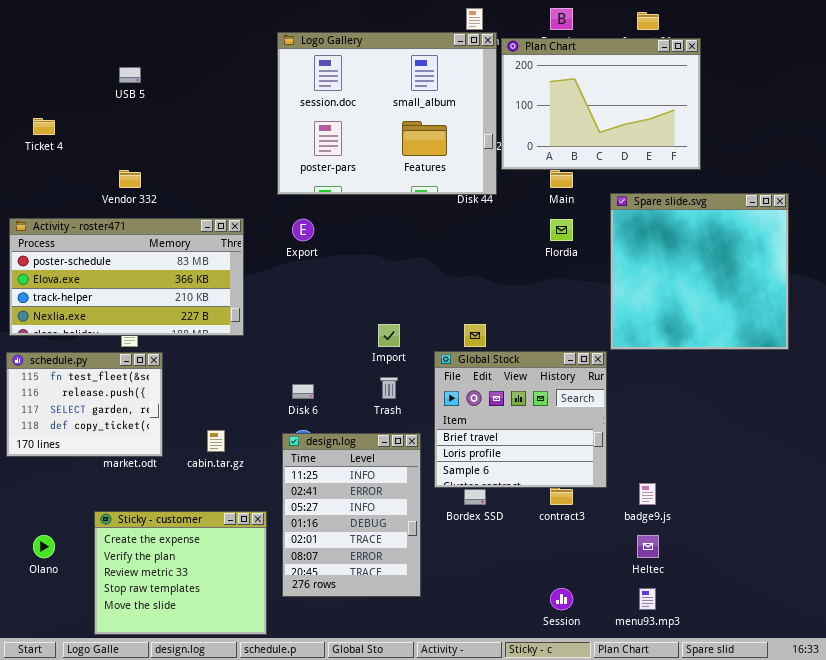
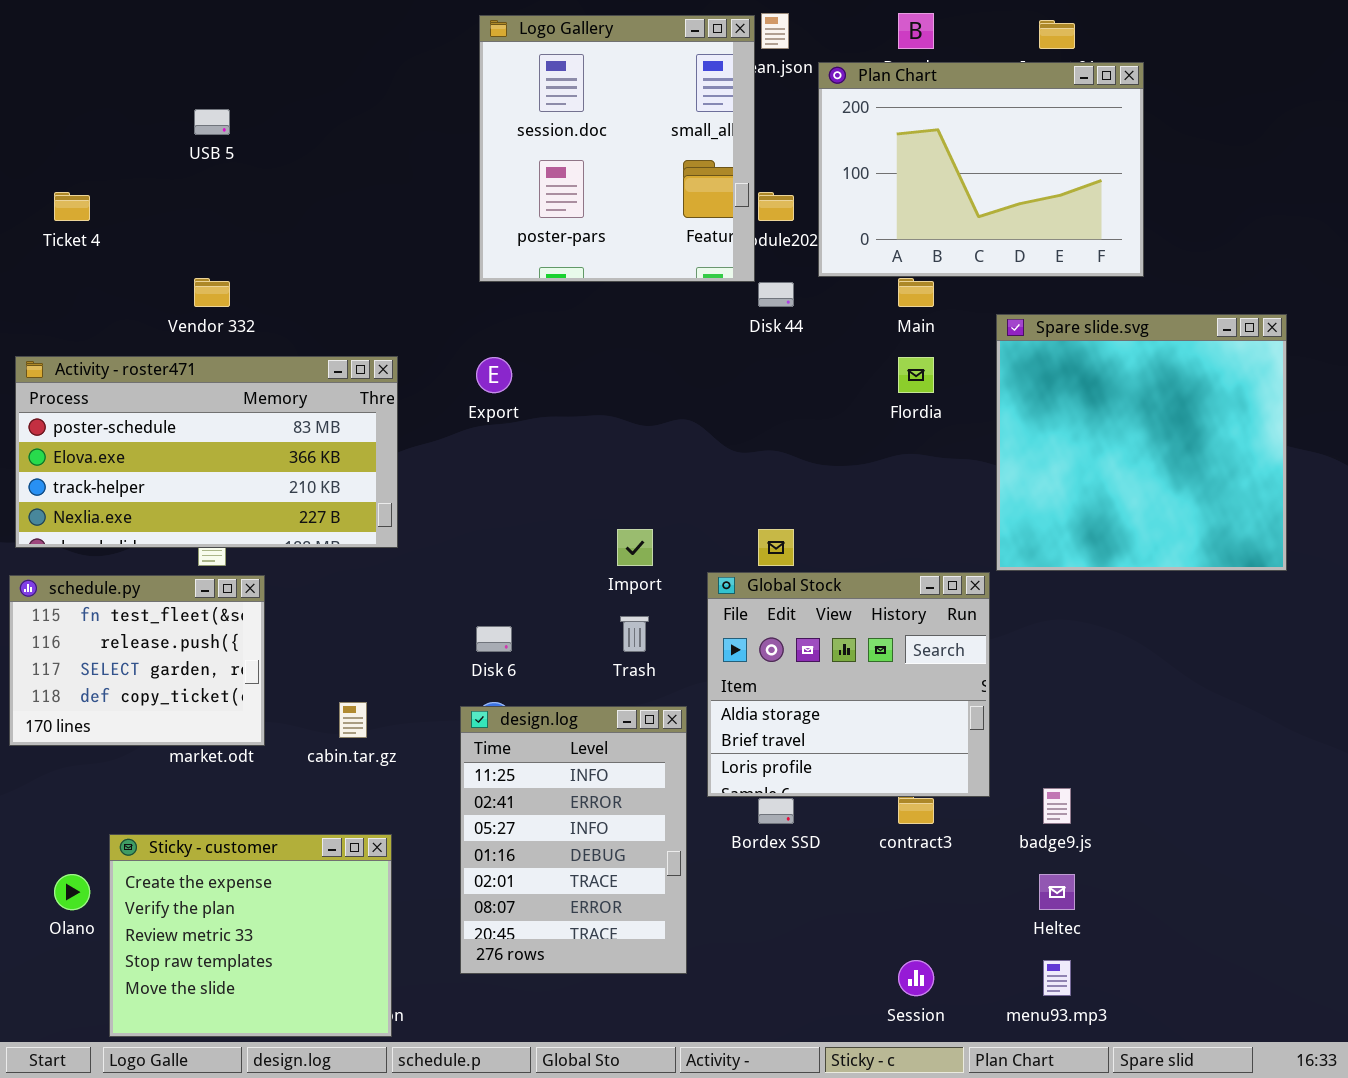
Logo Gallery: [277,32,497,195] -> [479,15,755,282], moved, resized
Global Stock: [434,351,607,488] -> [707,572,990,797], scrolled up 1 row
Sticky - customer: [94,511,267,635] -> [109,834,392,1037], moved

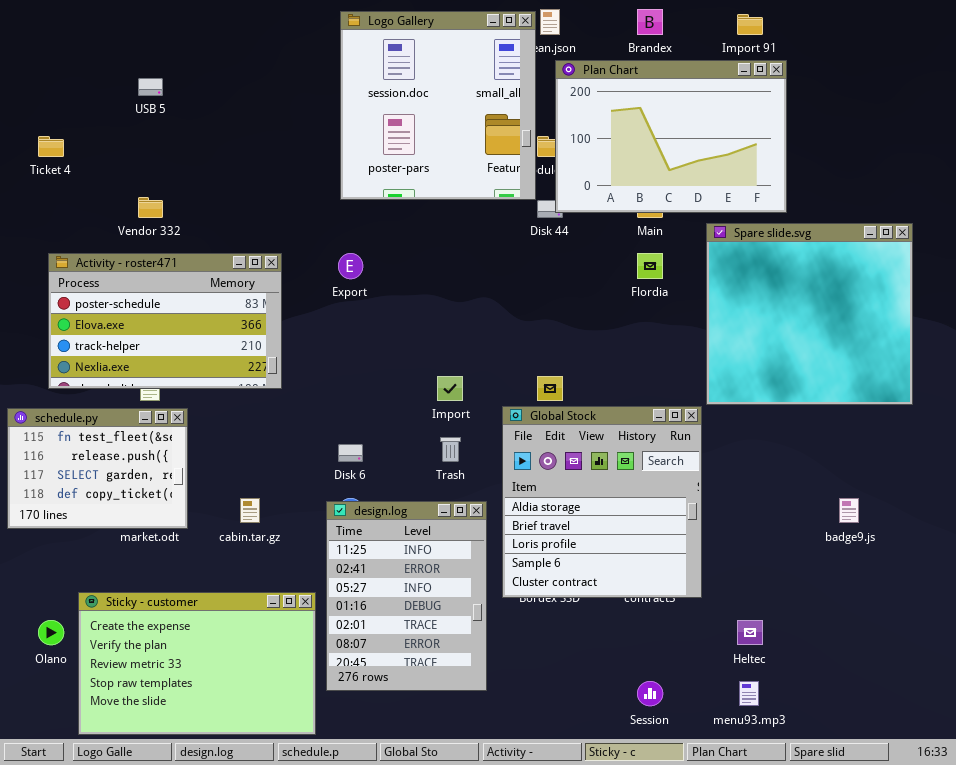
Plan Chart: [818,62,1144,277] -> [555,60,787,213], moved
Activity - roster471: [15,356,398,548] -> [48,253,282,389], resized
Global Stock: [707,572,990,797] -> [502,406,702,598], resized
badge9.js: [1043,788,1071,824] -> [839,498,859,523], moved
Sticky - customer: [109,834,392,1037] -> [78,592,316,735], resized

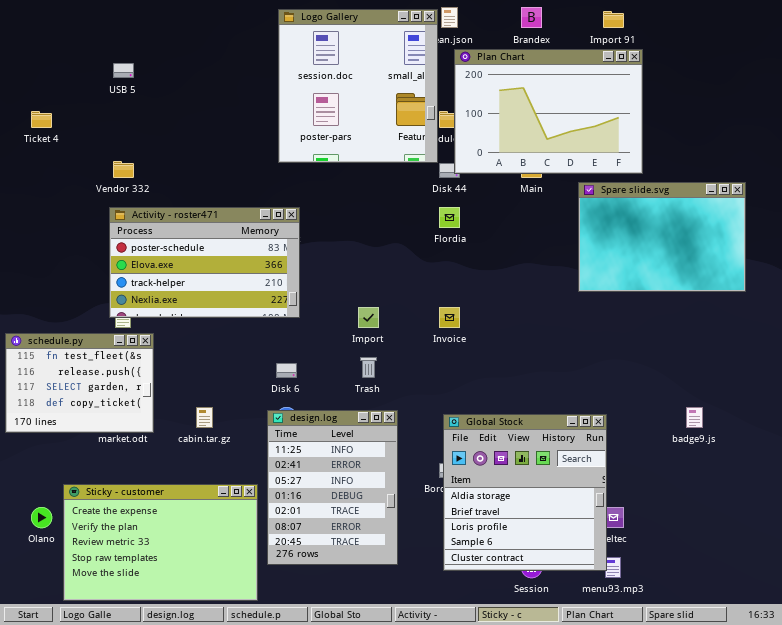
Spare slide.svg: [706,223,913,405] -> [578,182,746,292], resized
Activity - roster471: [48,253,282,389] -> [109,207,300,318], moved
Flordia: [637,253,663,279] -> [439,207,460,228], moved
Global Stock: [502,406,702,598] -> [443,414,607,571], moved

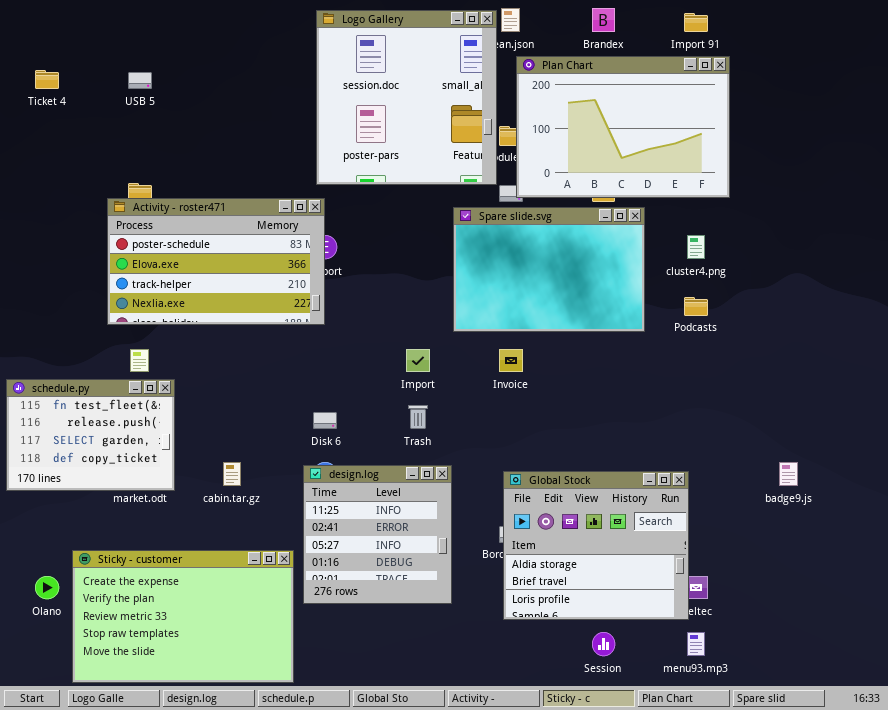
Ticket 4: [31,111,52,128] -> [35,70,59,89], moved
Spare slide.svg: [578,182,746,292] -> [453,207,645,332], moved
Activity - roster471: [109,207,300,318] -> [107,198,325,325], moved
design.log: [267,410,398,565] -> [303,465,452,604], resized
Global Stock: [443,414,607,571] -> [503,471,689,620], resized

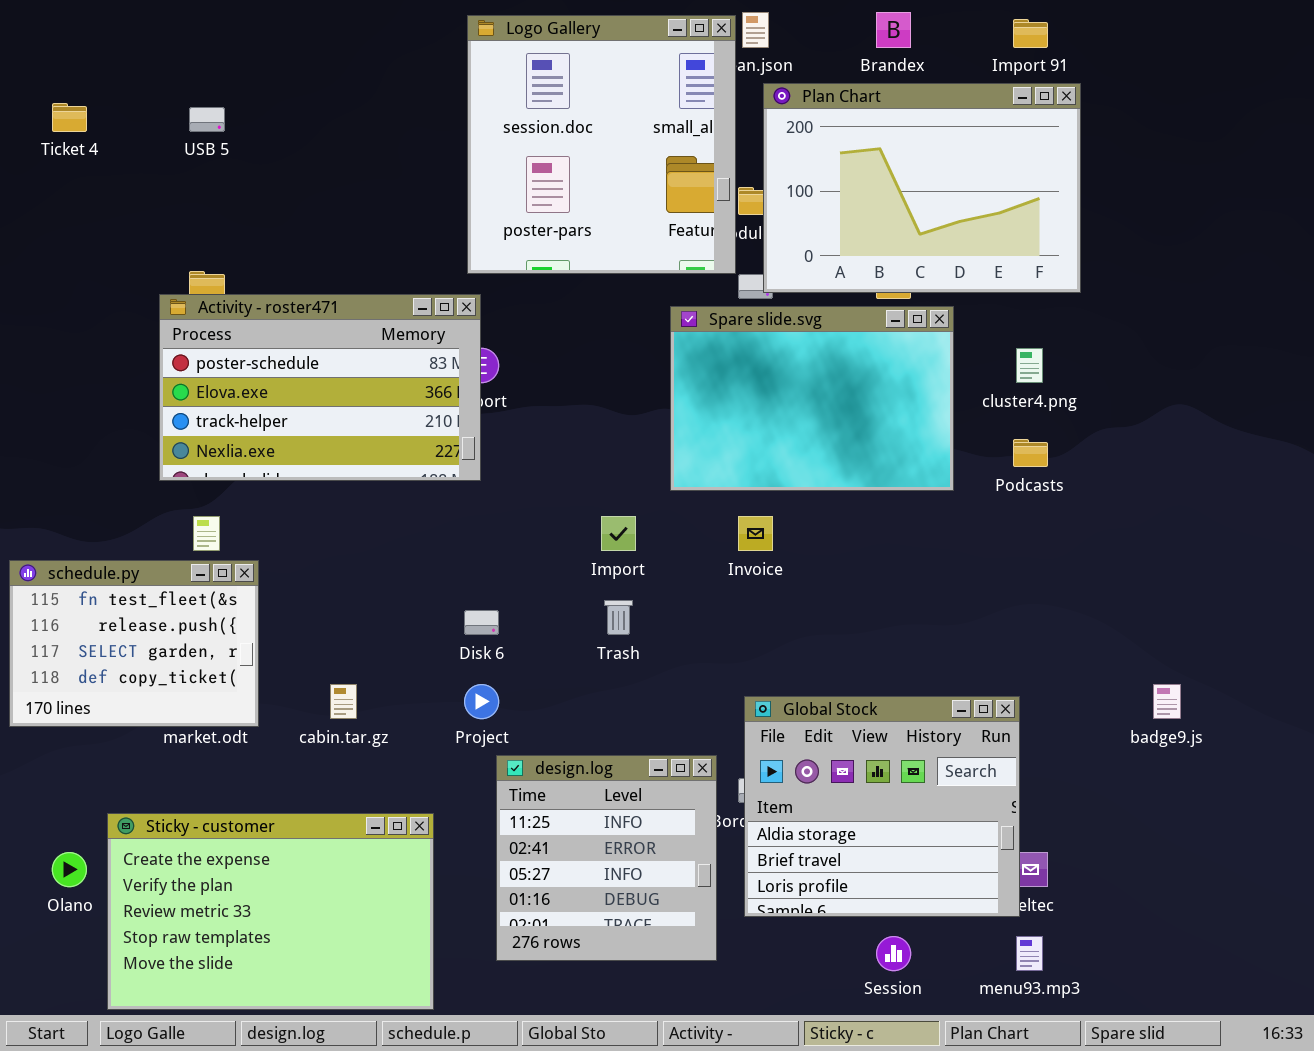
design.log: [303,465,452,604] -> [496,755,717,961], moved

